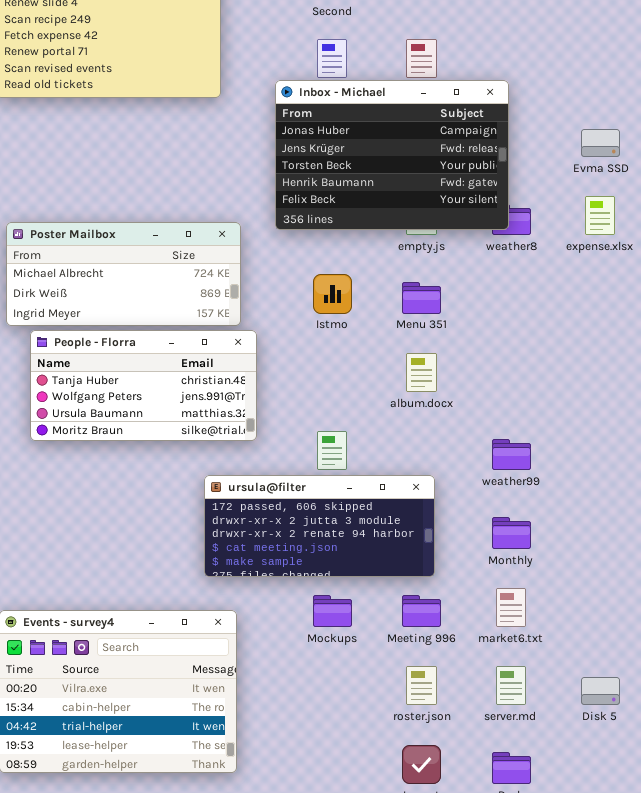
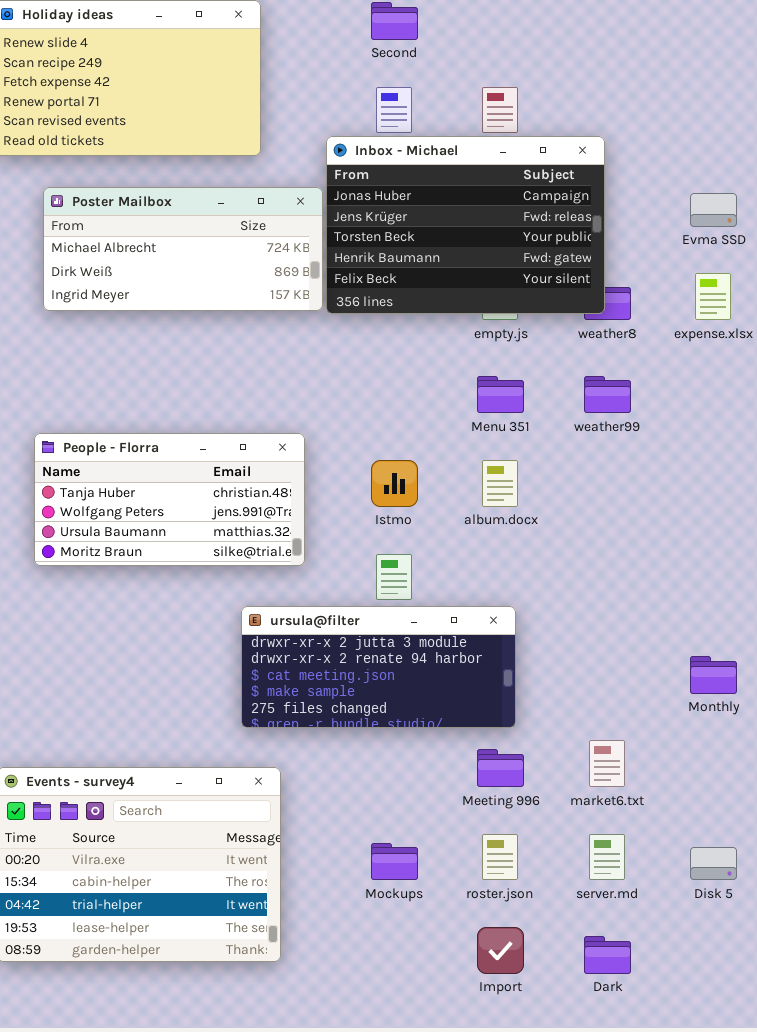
Poster Mailbox: [6,222,241,326] -> [43,187,323,311], moved
Istmo: [313,274,352,314] -> [371,460,418,507], moved
weather99: [492,439,531,470] -> [584,376,631,413], moved
ursula@filter: [204,475,435,577] -> [241,606,516,728], scrolled down 1 row
Monthly: [492,517,531,549] -> [690,656,737,694], moved
Mockups: [313,595,352,627] -> [371,843,418,880], moved

